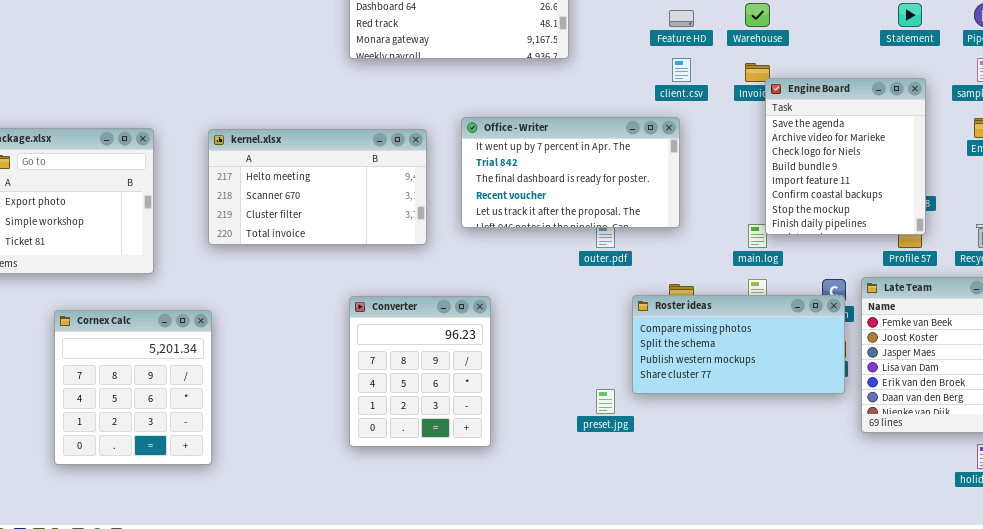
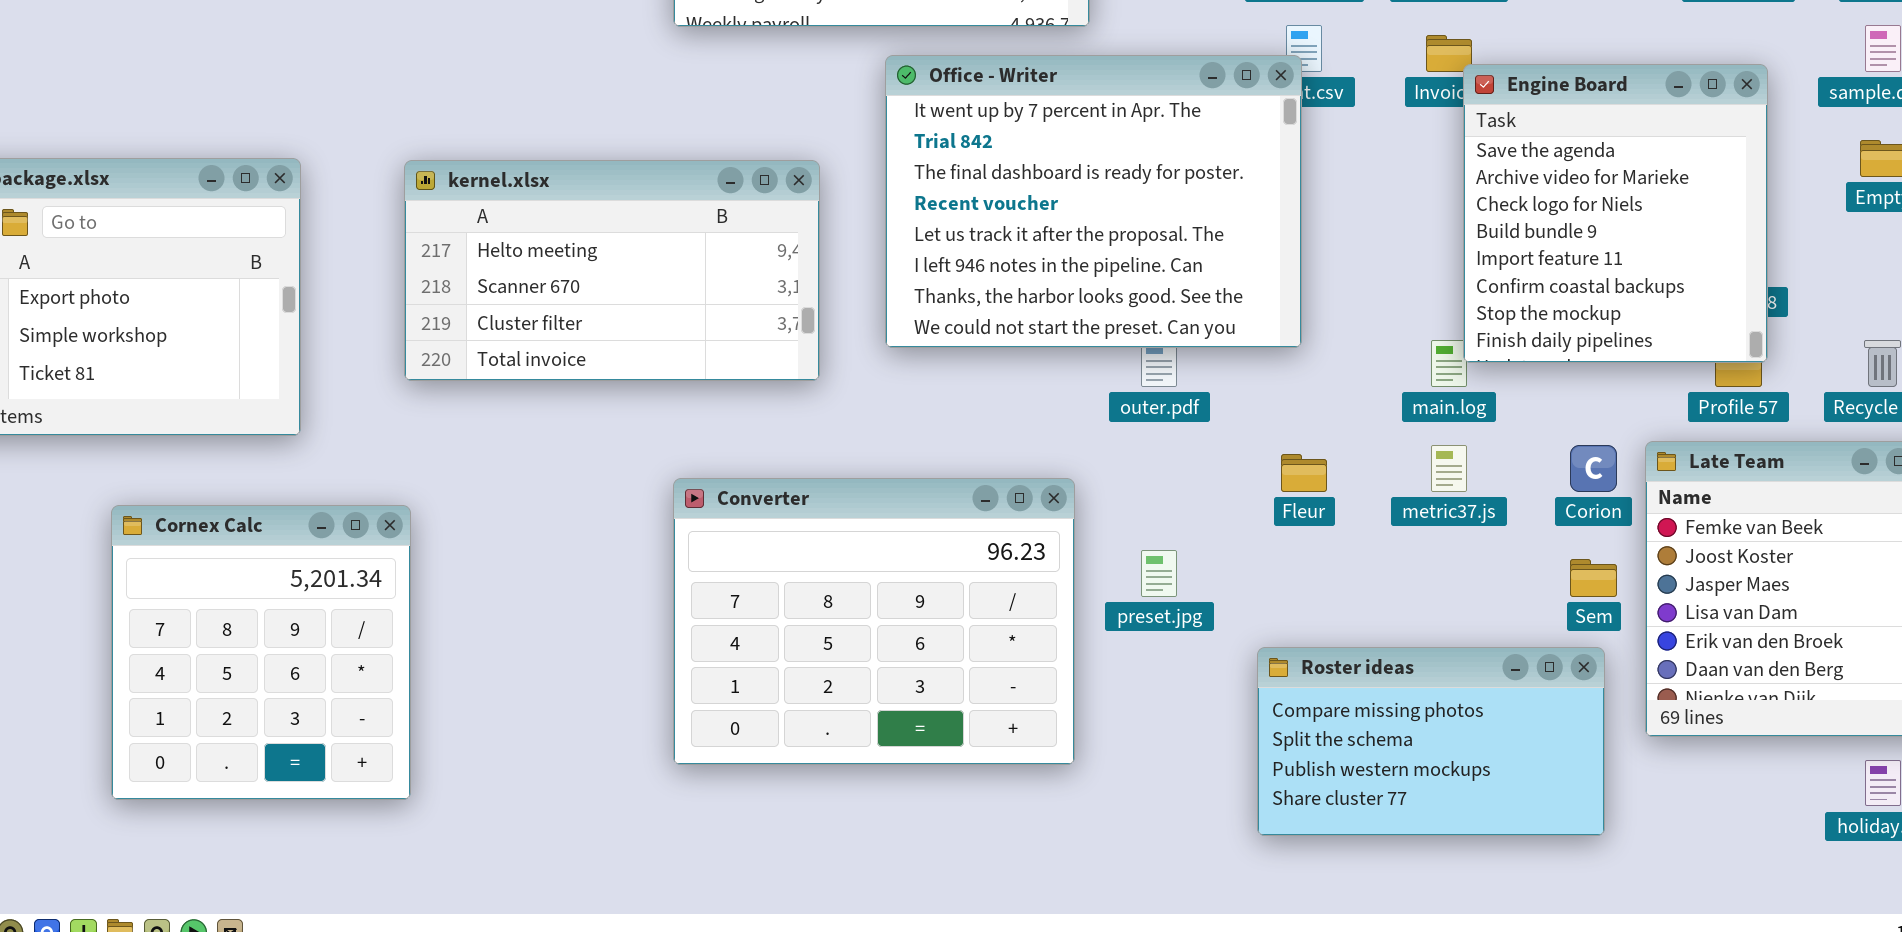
Office - Writer: [461,117,680,228] -> [885,55,1302,348], resized
Roster ideas: [632,295,845,394] -> [1257,647,1605,836], moved, resized
Converter: [349,296,491,447] -> [673,478,1075,765], resized
preset.jpg: [596,389,615,414] -> [1141,550,1177,597], moved

